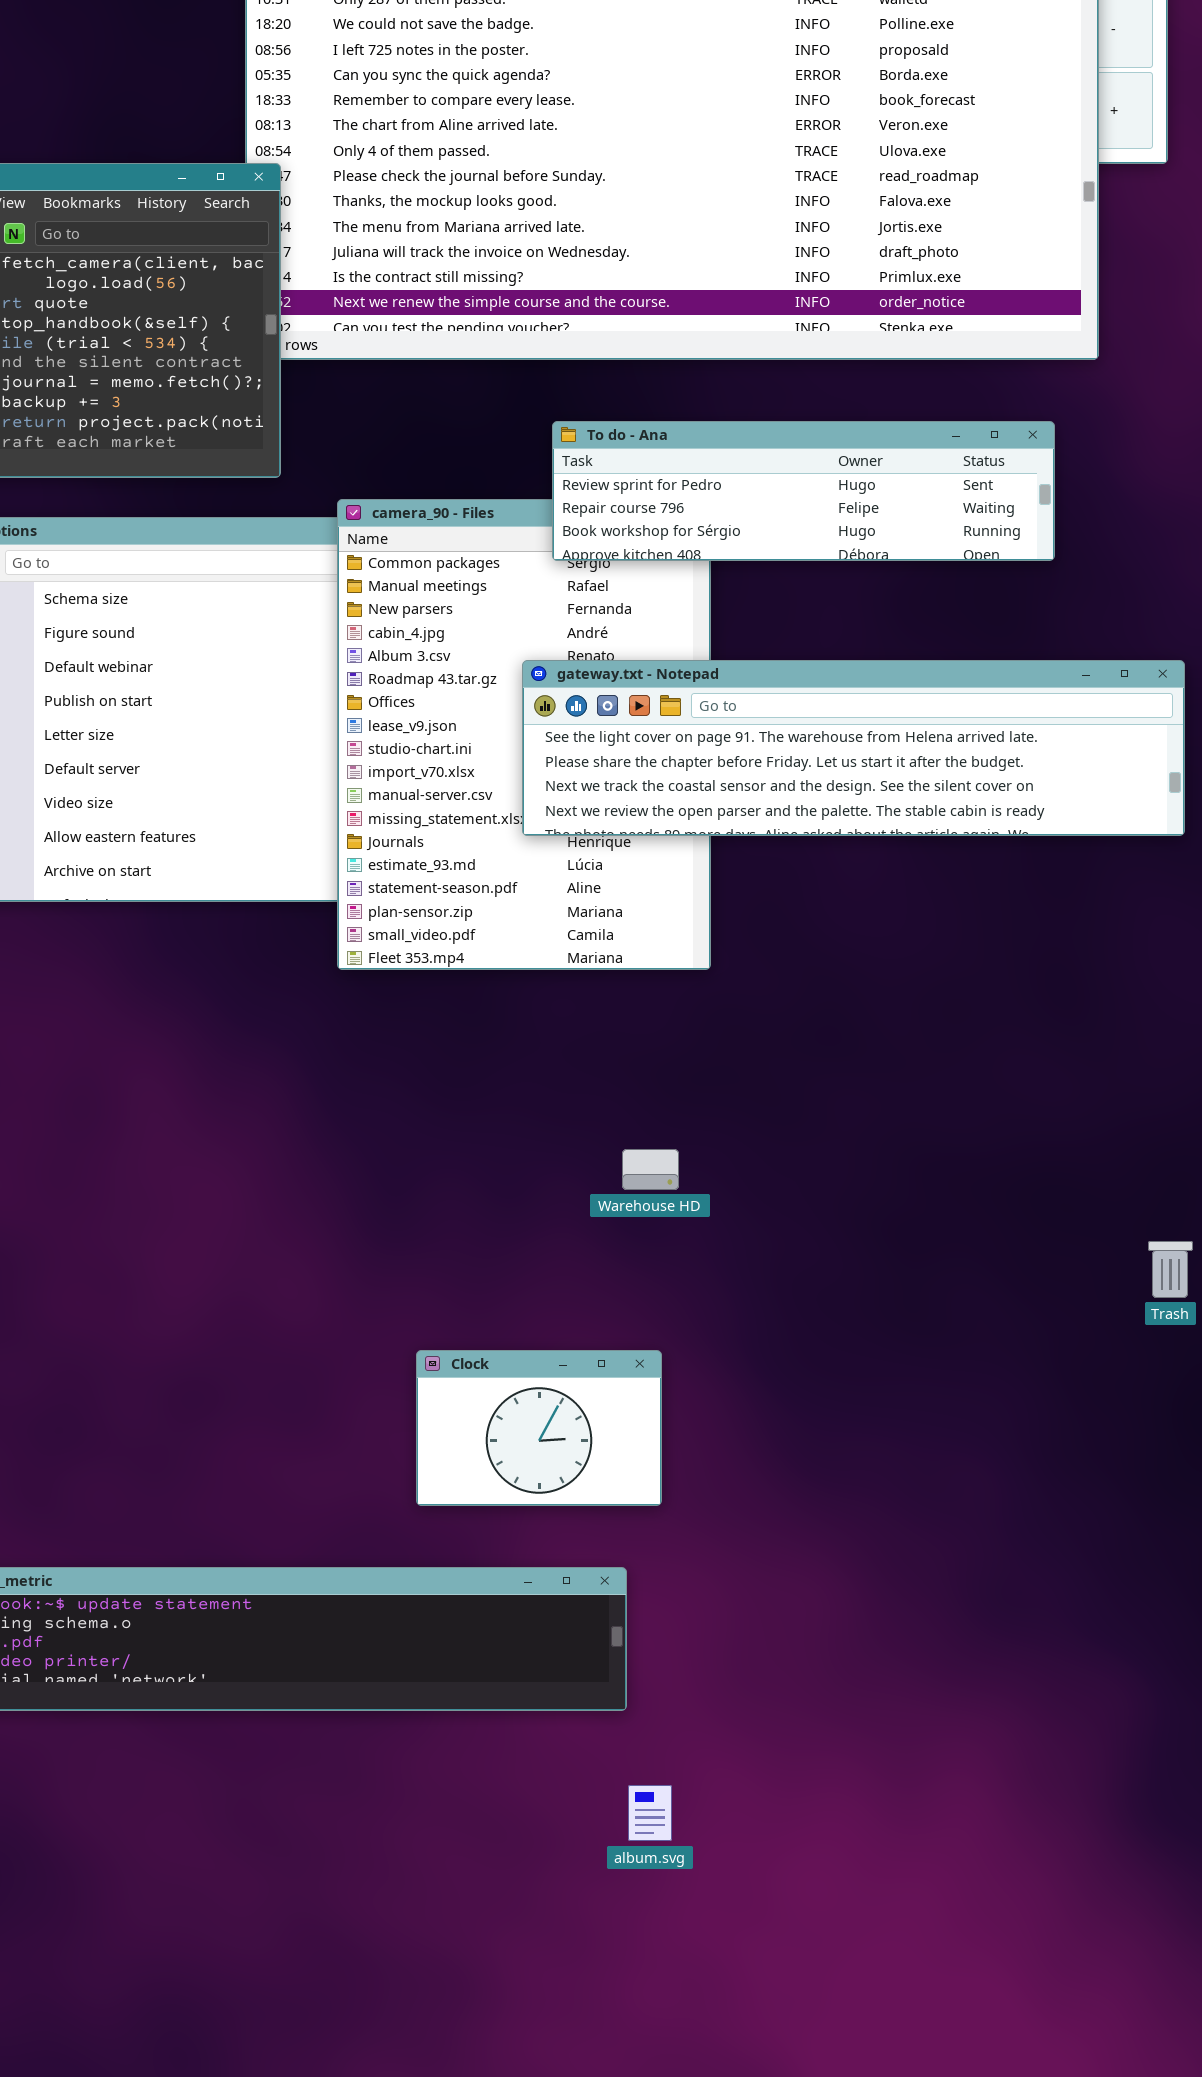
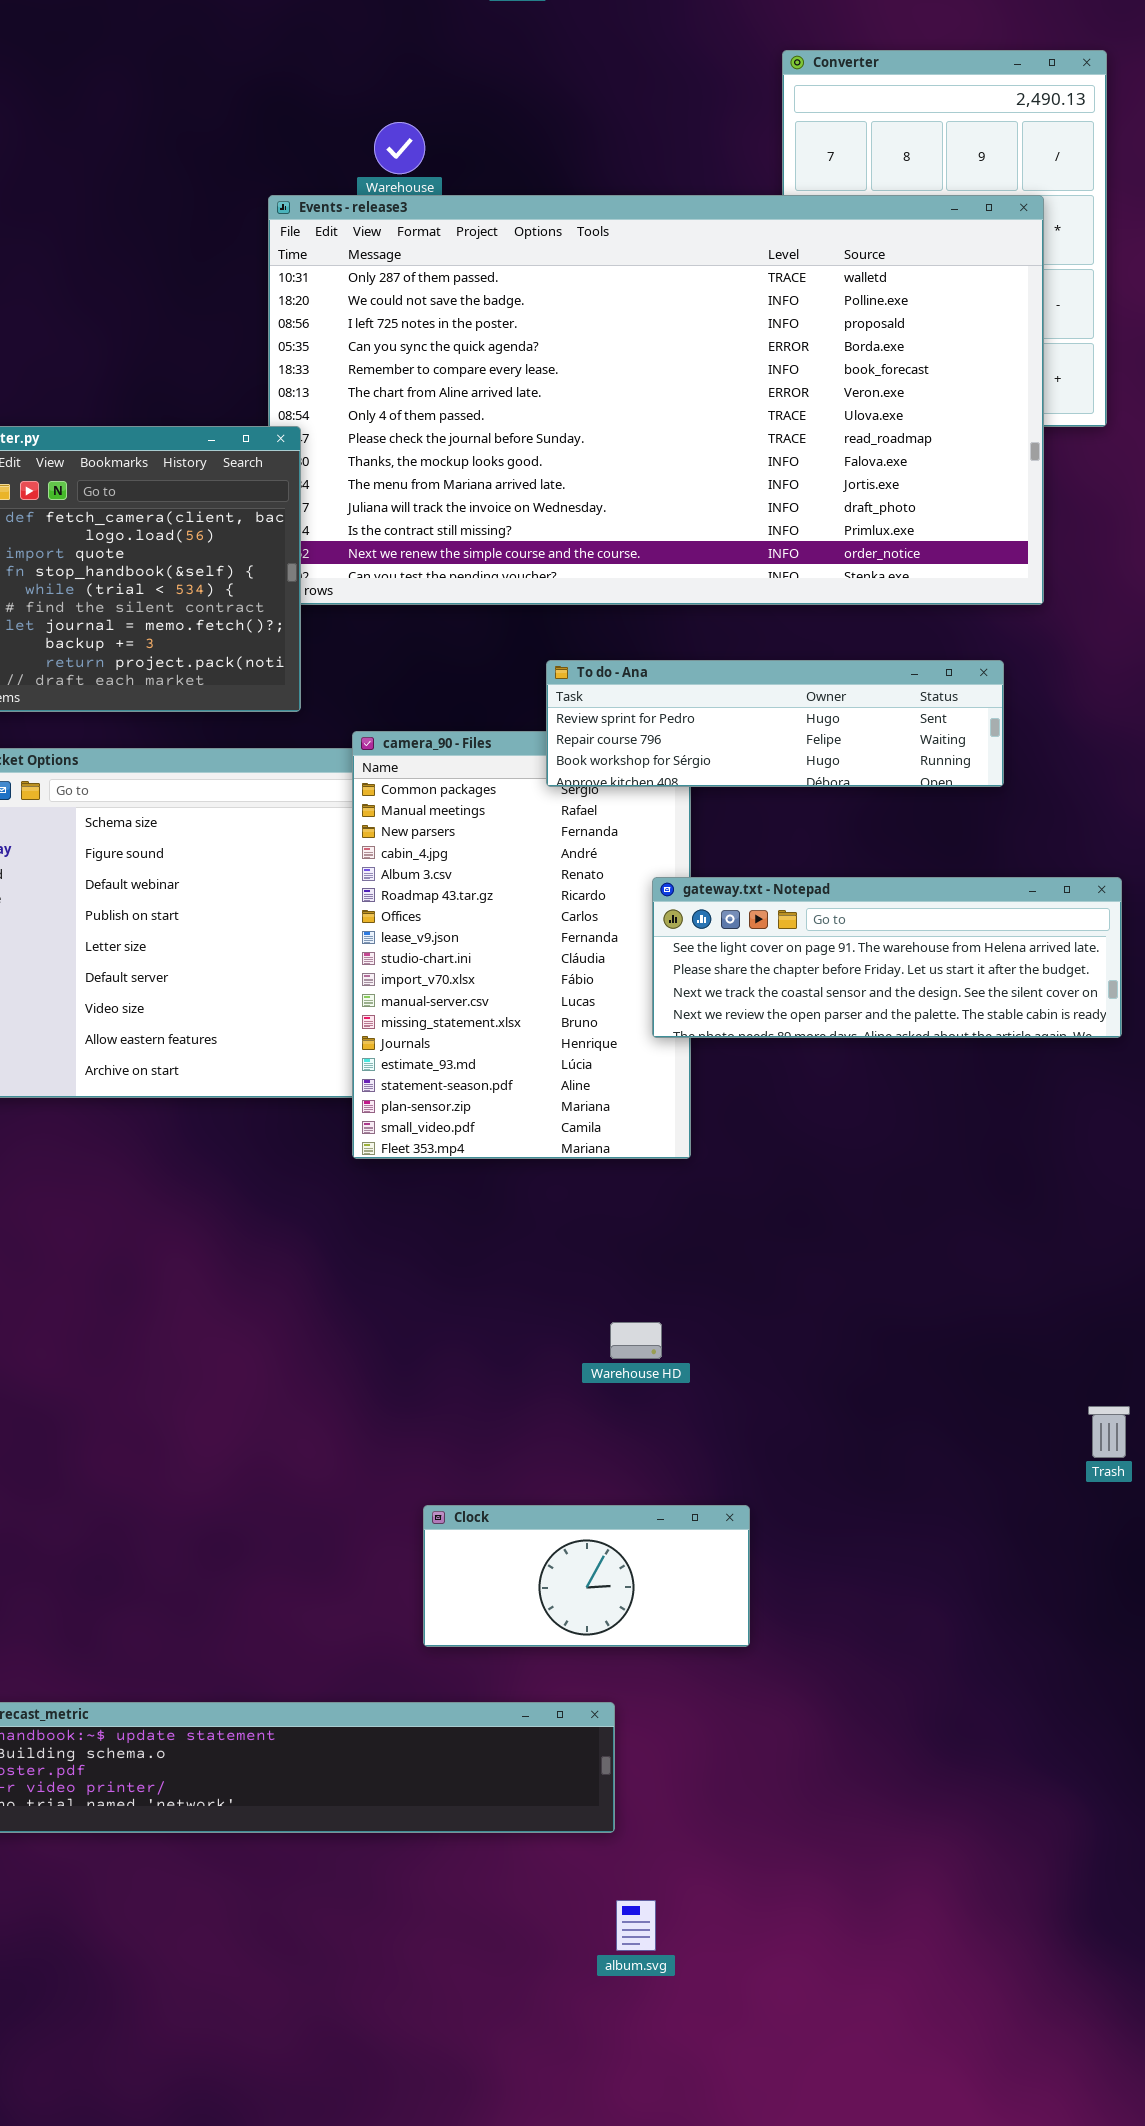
gateway.txt - Notepad: [522,660,1185,836] -> [652,877,1122,1038], resized
Clock: [416,1350,662,1506] -> [423,1505,750,1647], resized

